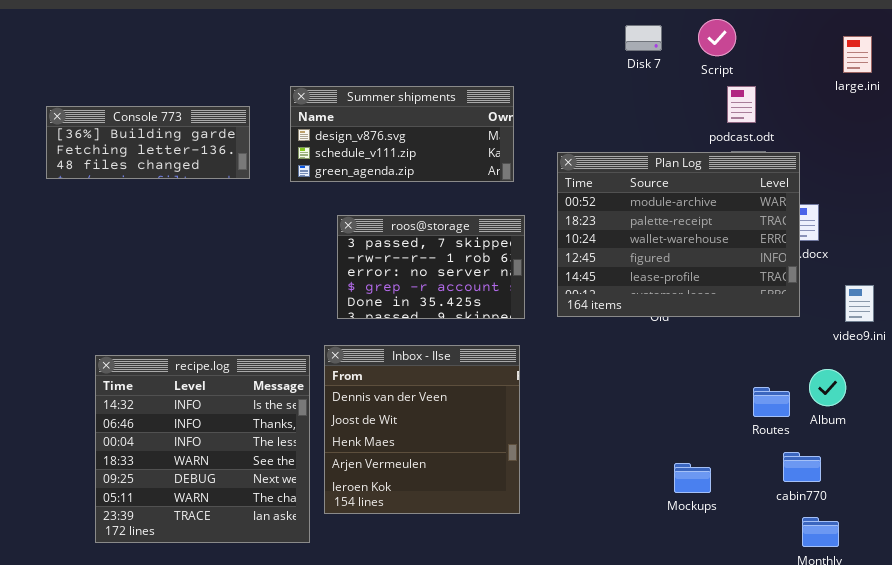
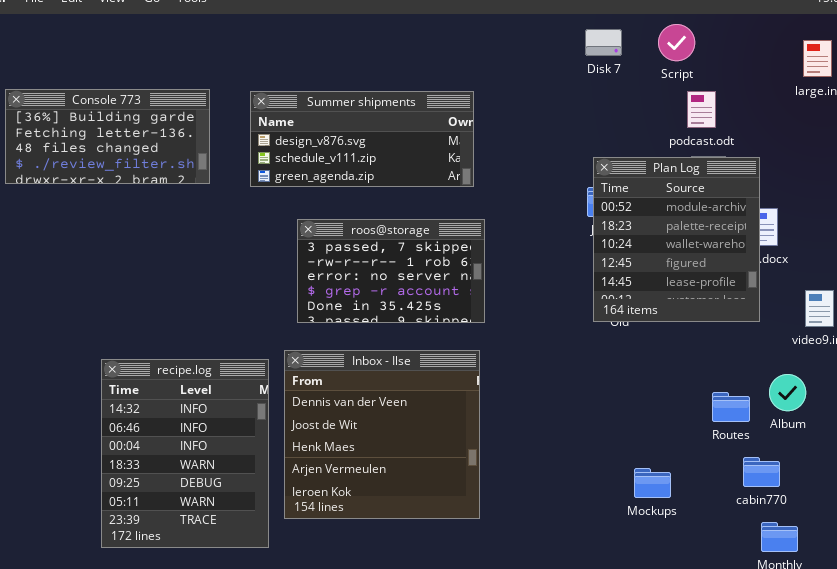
Console 773: [46,106,250,179] -> [5,89,210,184], resized
Plan Log: [557,152,800,317] -> [593,157,760,322], resized
recipe.log: [95,355,310,543] -> [101,359,269,548], resized

